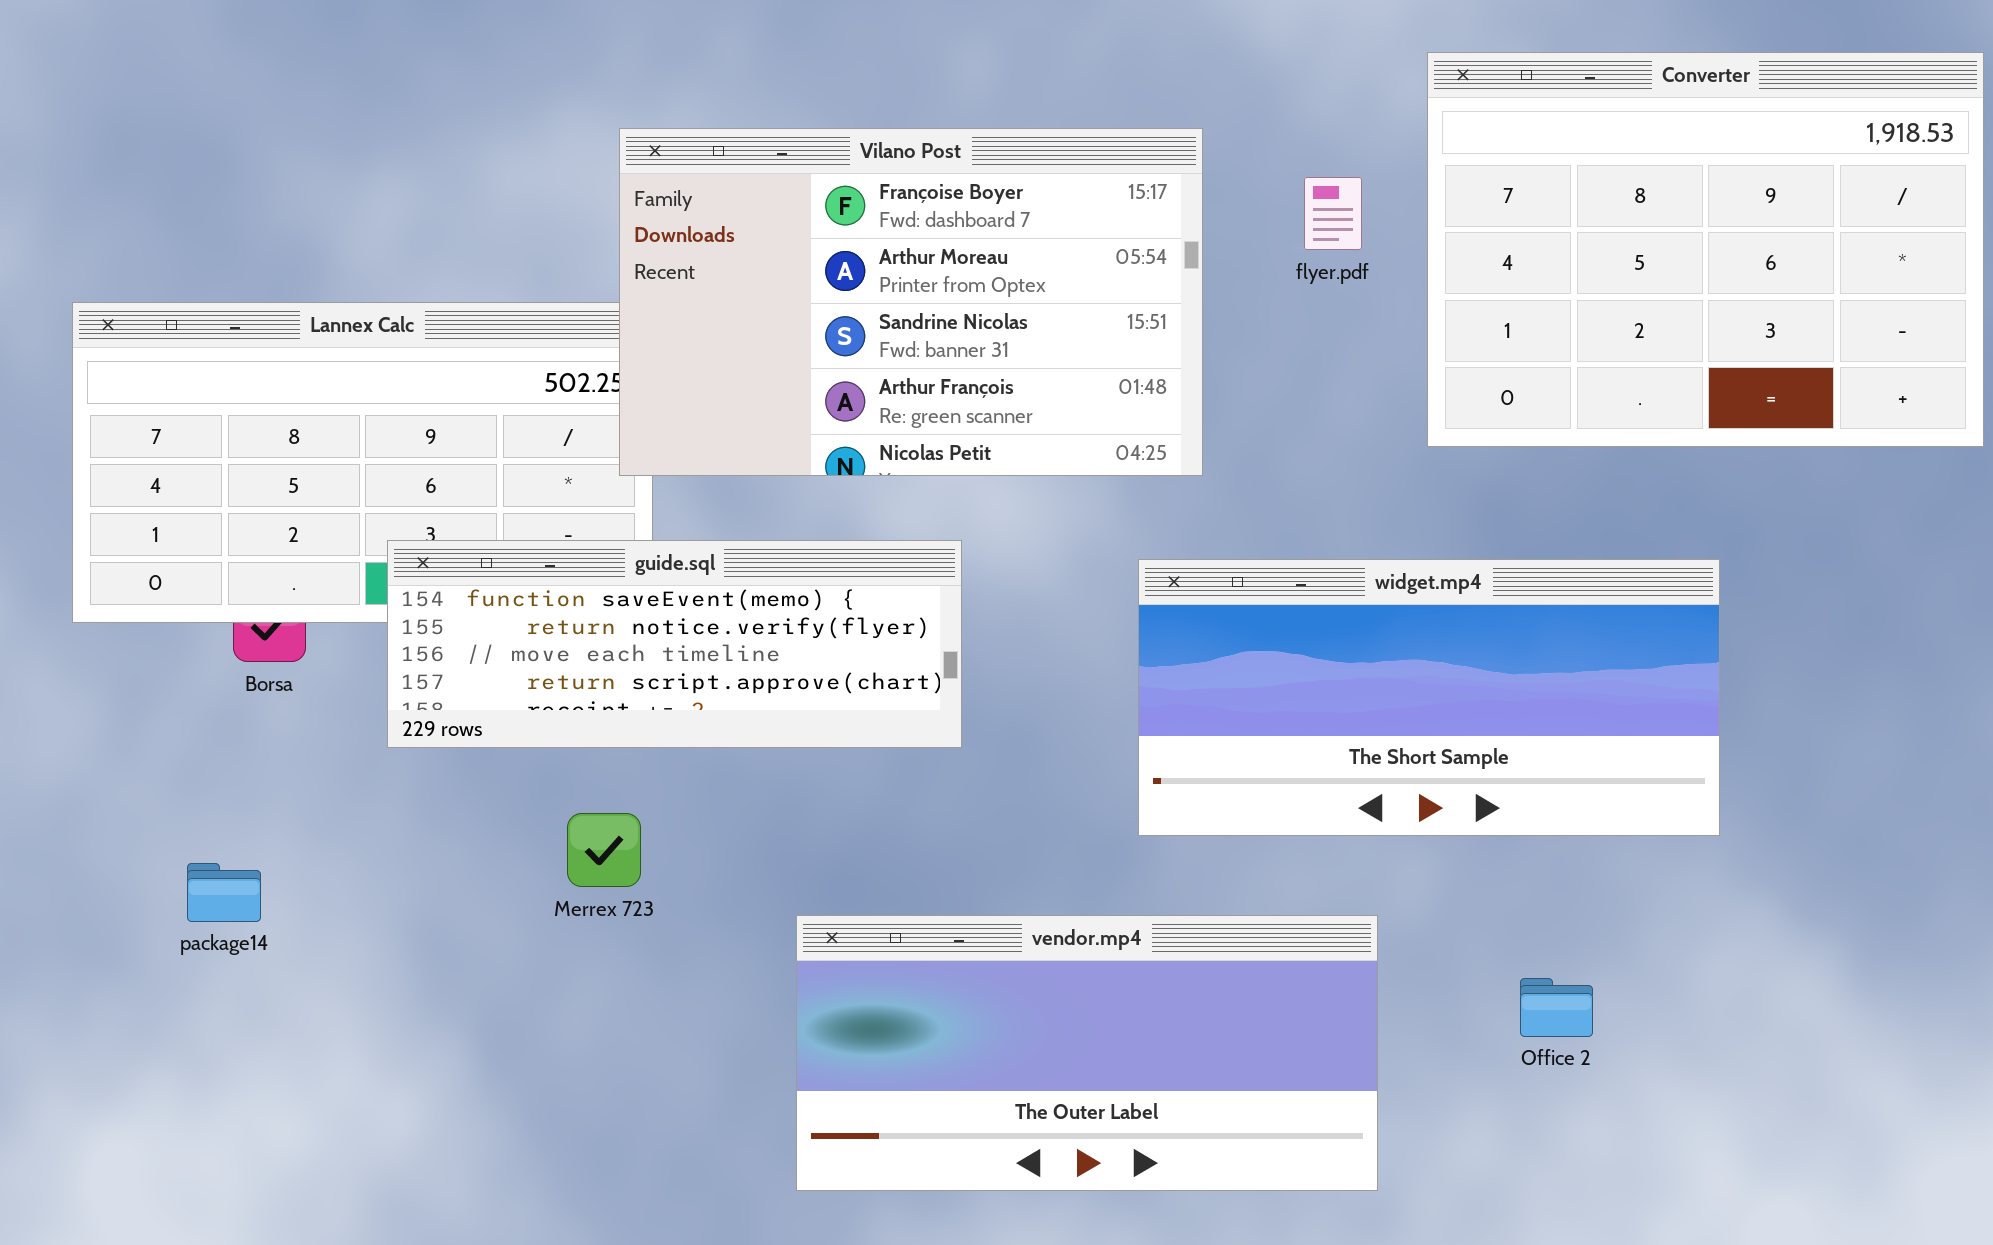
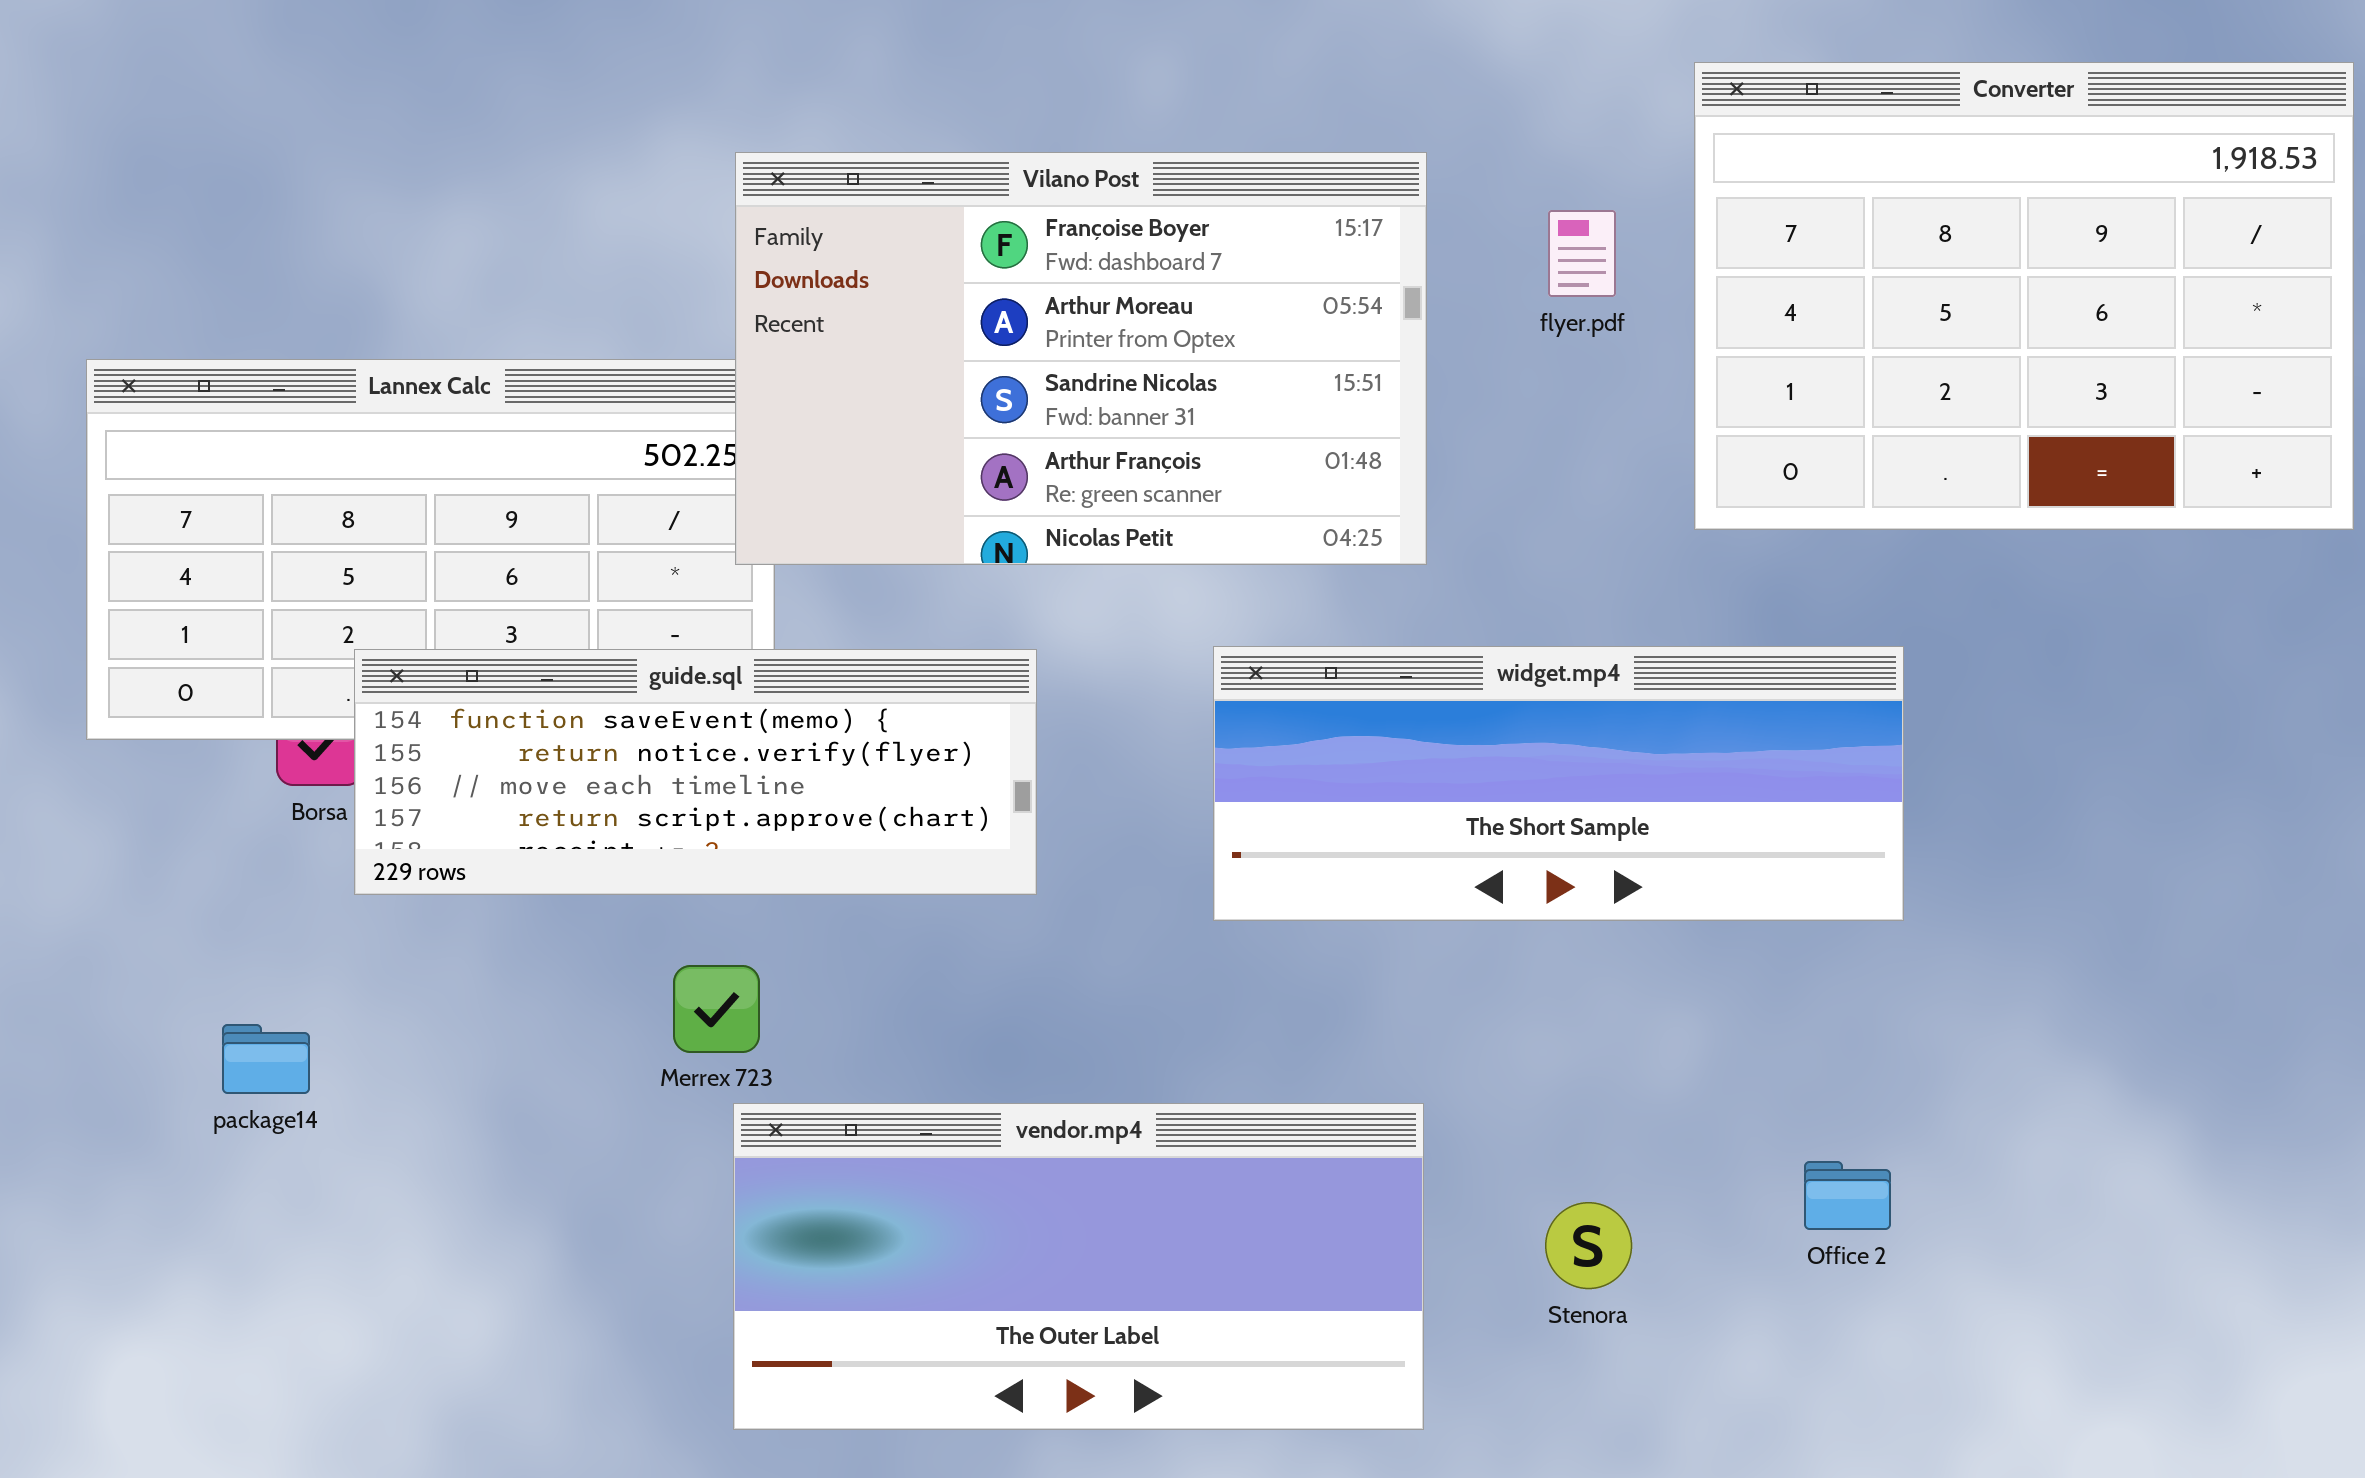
guide.sql: [387,540,962,748] -> [354,649,1037,895], moved
widget.mp4: [1138,559,1720,836] -> [1213,646,1904,921], moved, resized
vendor.mp4: [796,915,1378,1191] -> [733,1103,1424,1430], moved

